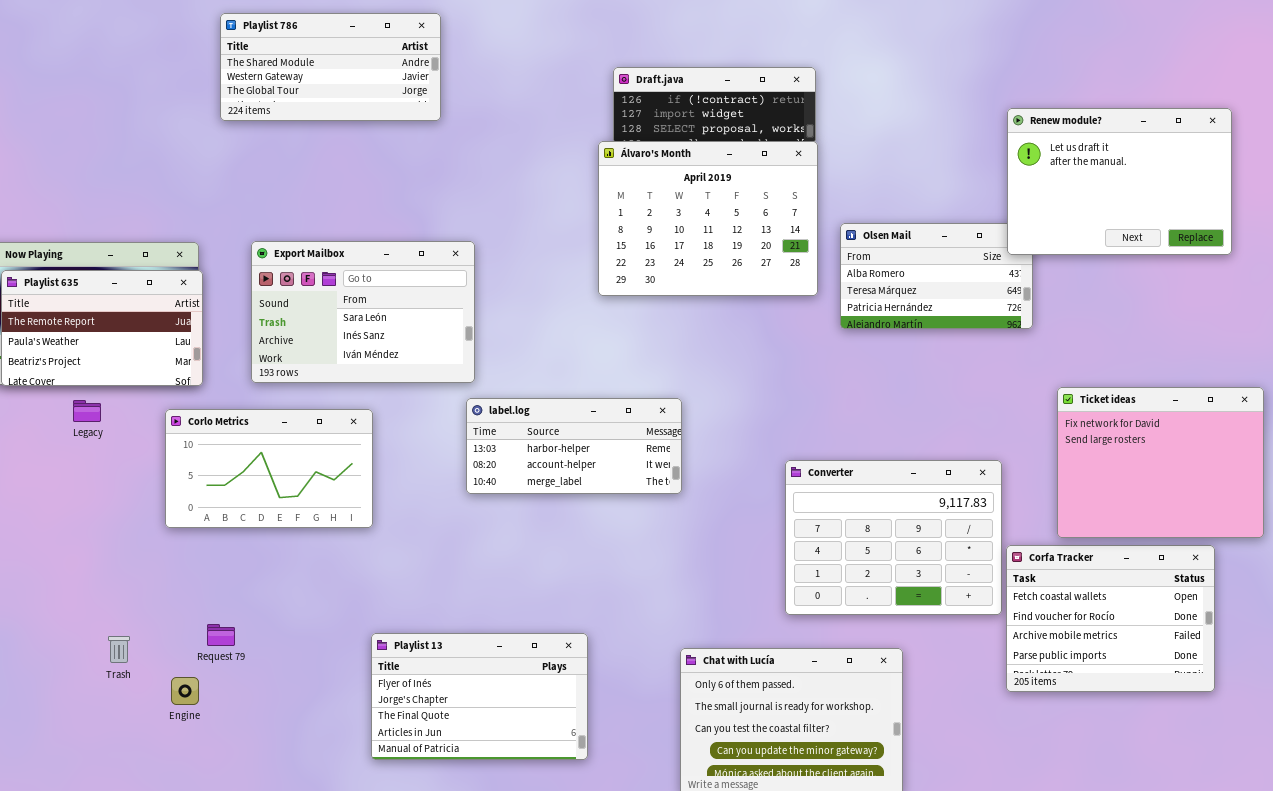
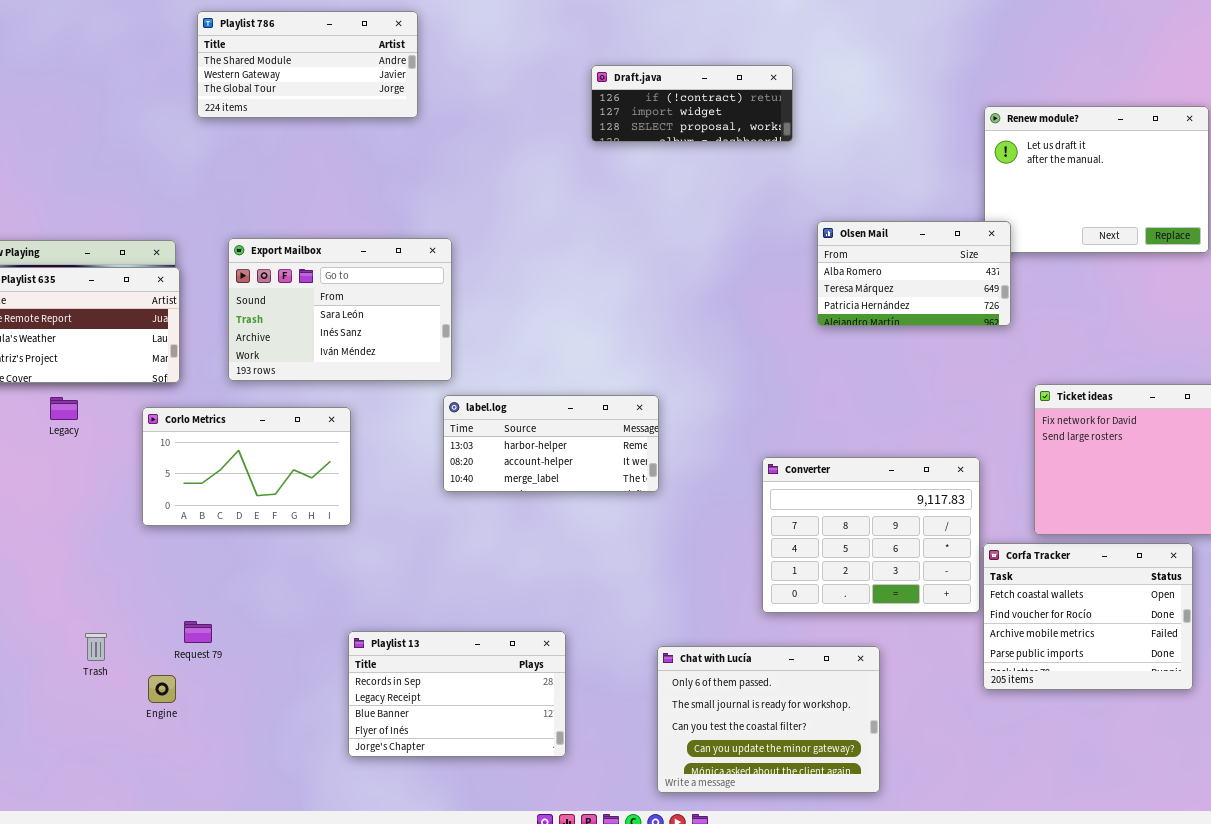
Álvaro's Month: [598,141,818,296] -> none, closed
Olsen Mail: [840,223,1033,329] -> [817,221,1011,326], raised
Playlist 13: [371,633,588,760] -> [348,631,566,757], scrolled up 3 rows

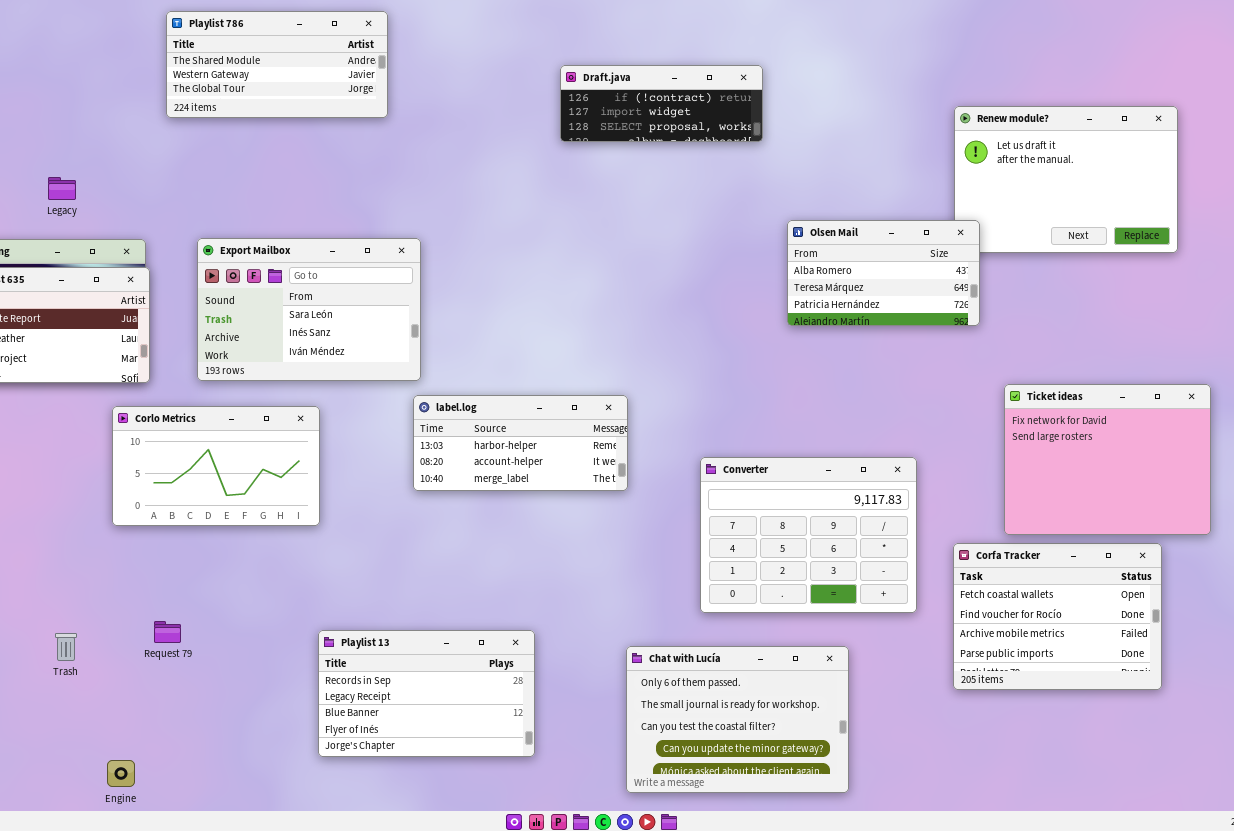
Legacy: [50,397,78,420] -> [48,177,76,200], moved
Converter: [762,457,980,613] -> [700,457,917,613], moved
Engine: [148,675,176,703] -> [107,760,135,787], moved

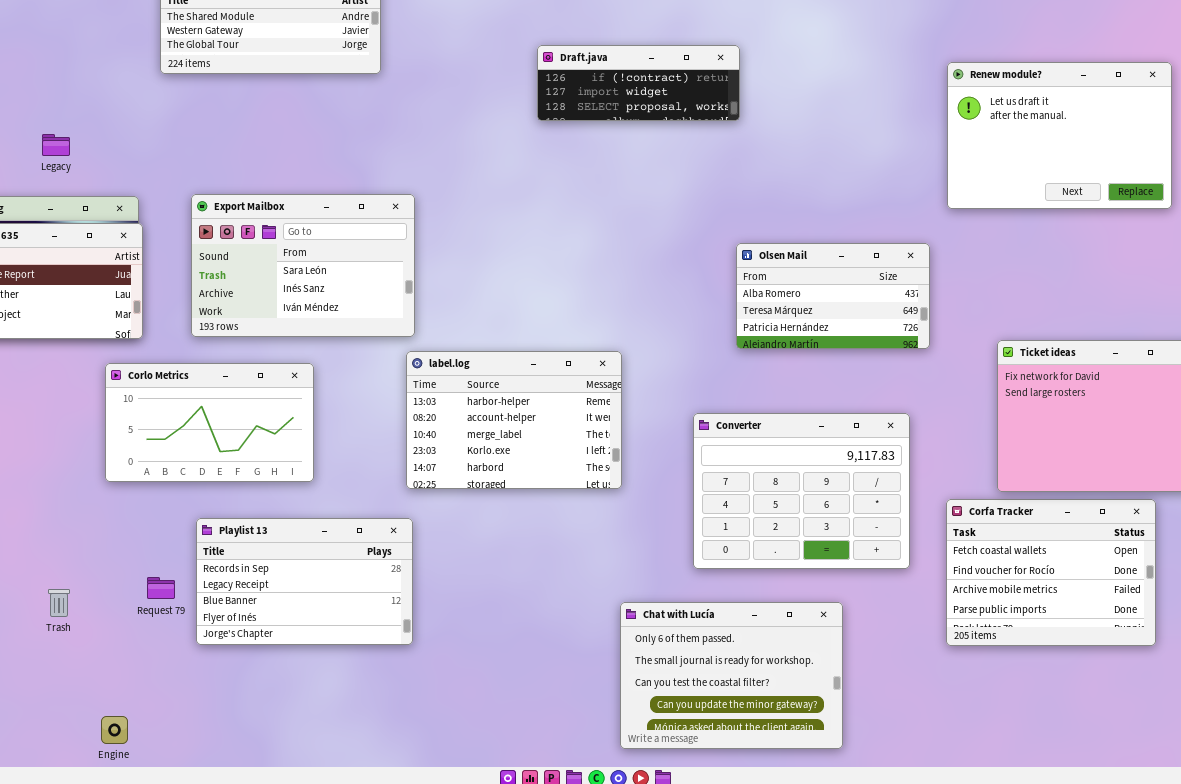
Draft.java: [560,65,763,142] -> [537,45,740,121], moved
Olsen Mail: [787,220,980,326] -> [736,243,930,349], moved
label.log: [413,395,628,491] -> [406,351,622,489], resized
Playlist 13: [318,630,535,757] -> [196,518,413,645], moved

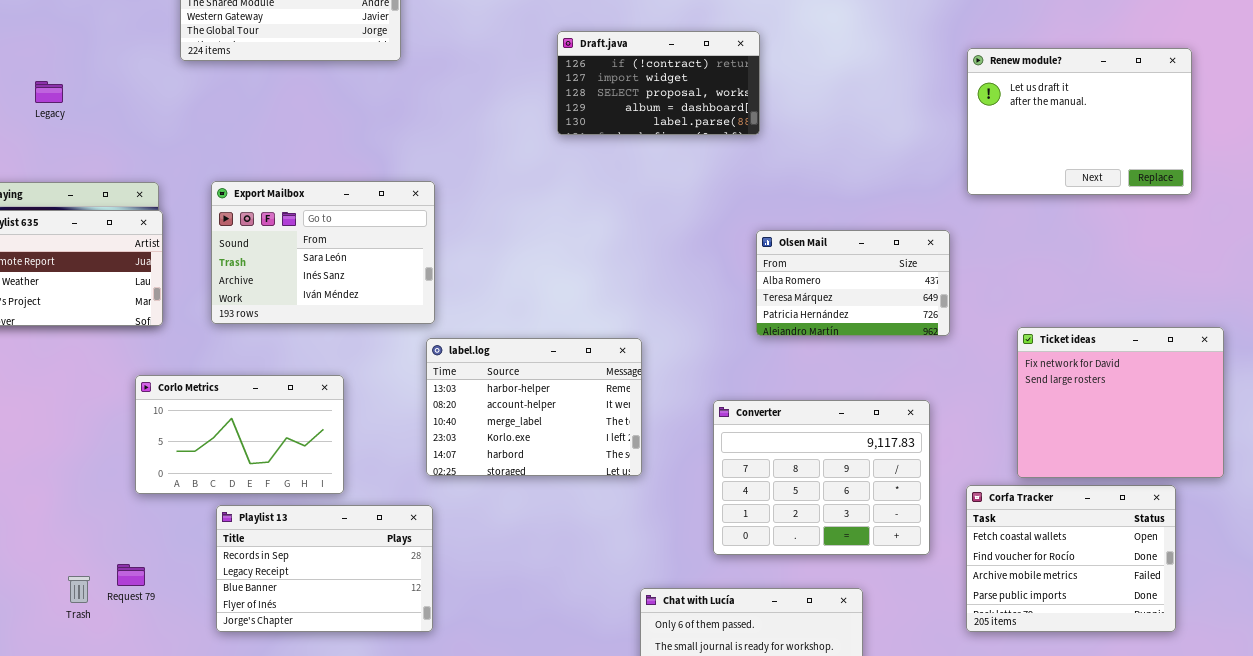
Draft.java: [537,45,740,121] -> [557,31,760,135], resized
Legacy: [42,134,70,156] -> [35,81,63,103], moved
Corlo Metrics: [105,363,314,482] -> [135,375,344,494], moved
Request 79: [147,577,175,599] -> [117,564,145,586], moved

